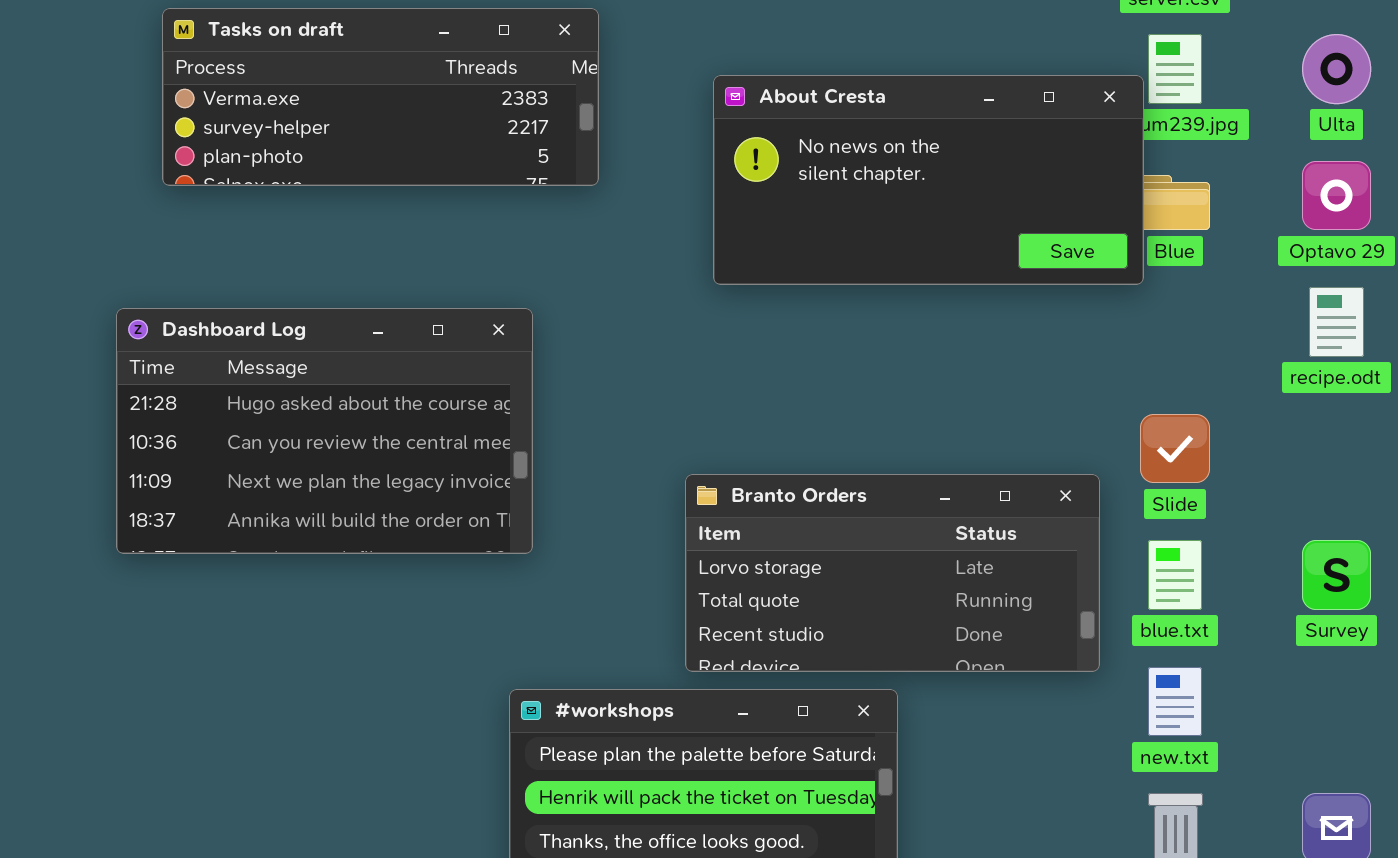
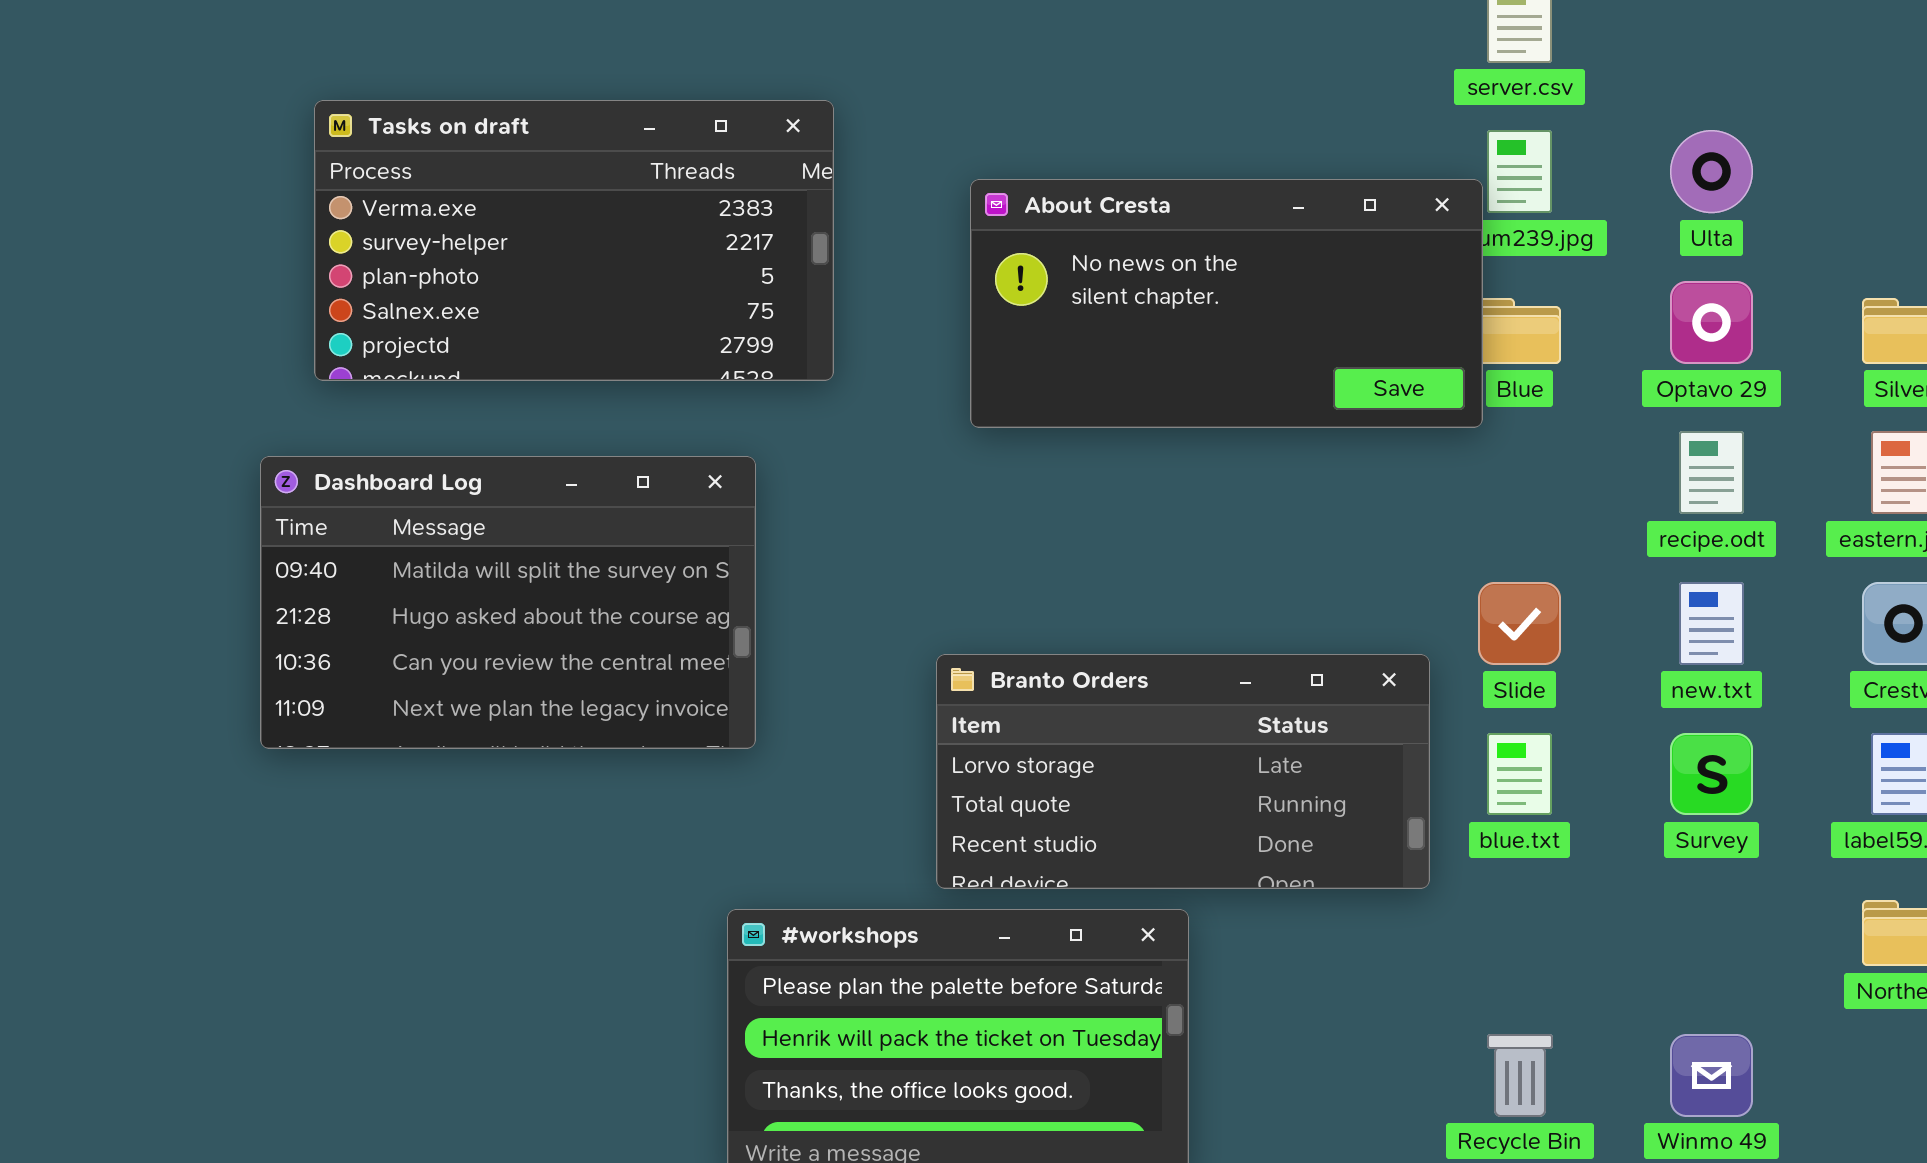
Tasks on draft: [162,8,599,186] -> [314,100,834,381], resized
Dashboard Log: [116,308,533,554] -> [260,456,756,749], scrolled up 1 row
new.txt: [1148,667,1202,736] -> [1679,582,1744,665], moved

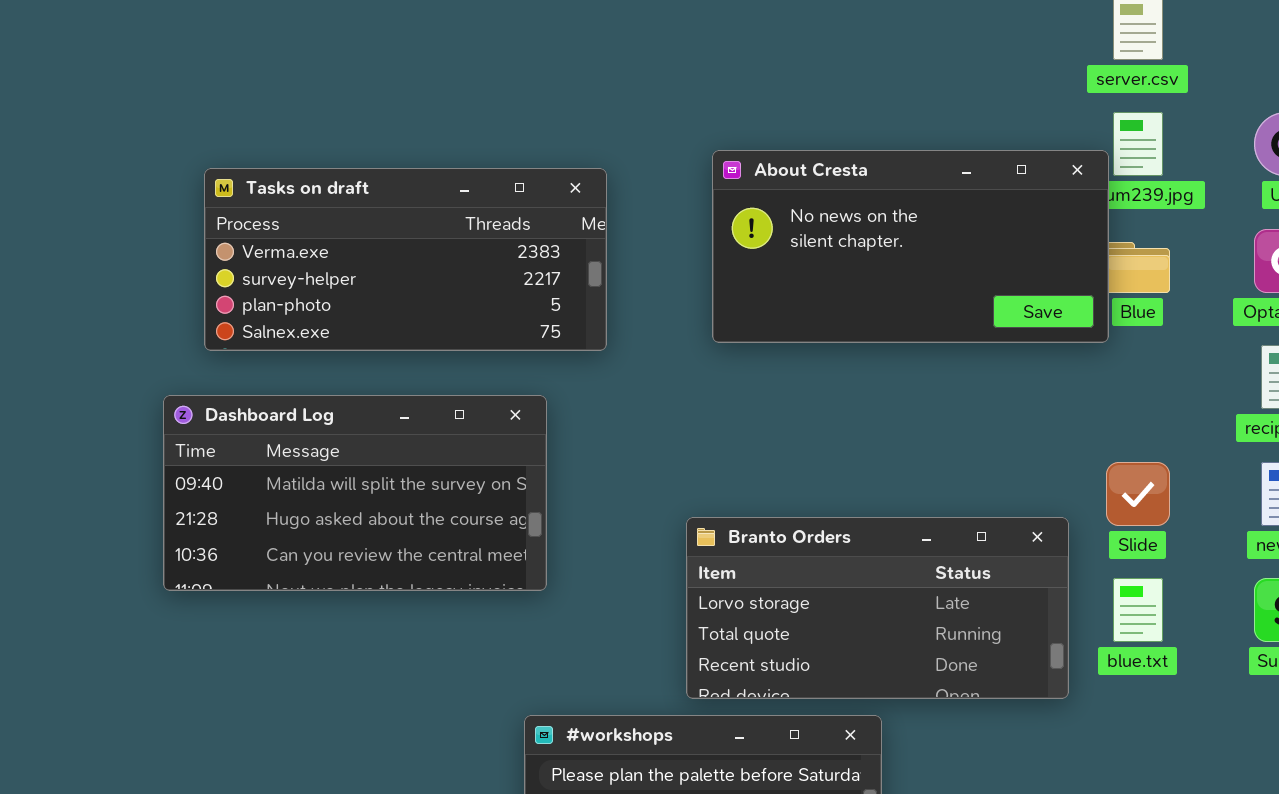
Tasks on draft: [314,100,834,381] -> [204,168,607,351], moved, resized
Dashboard Log: [260,456,756,749] -> [163,395,547,591], resized

